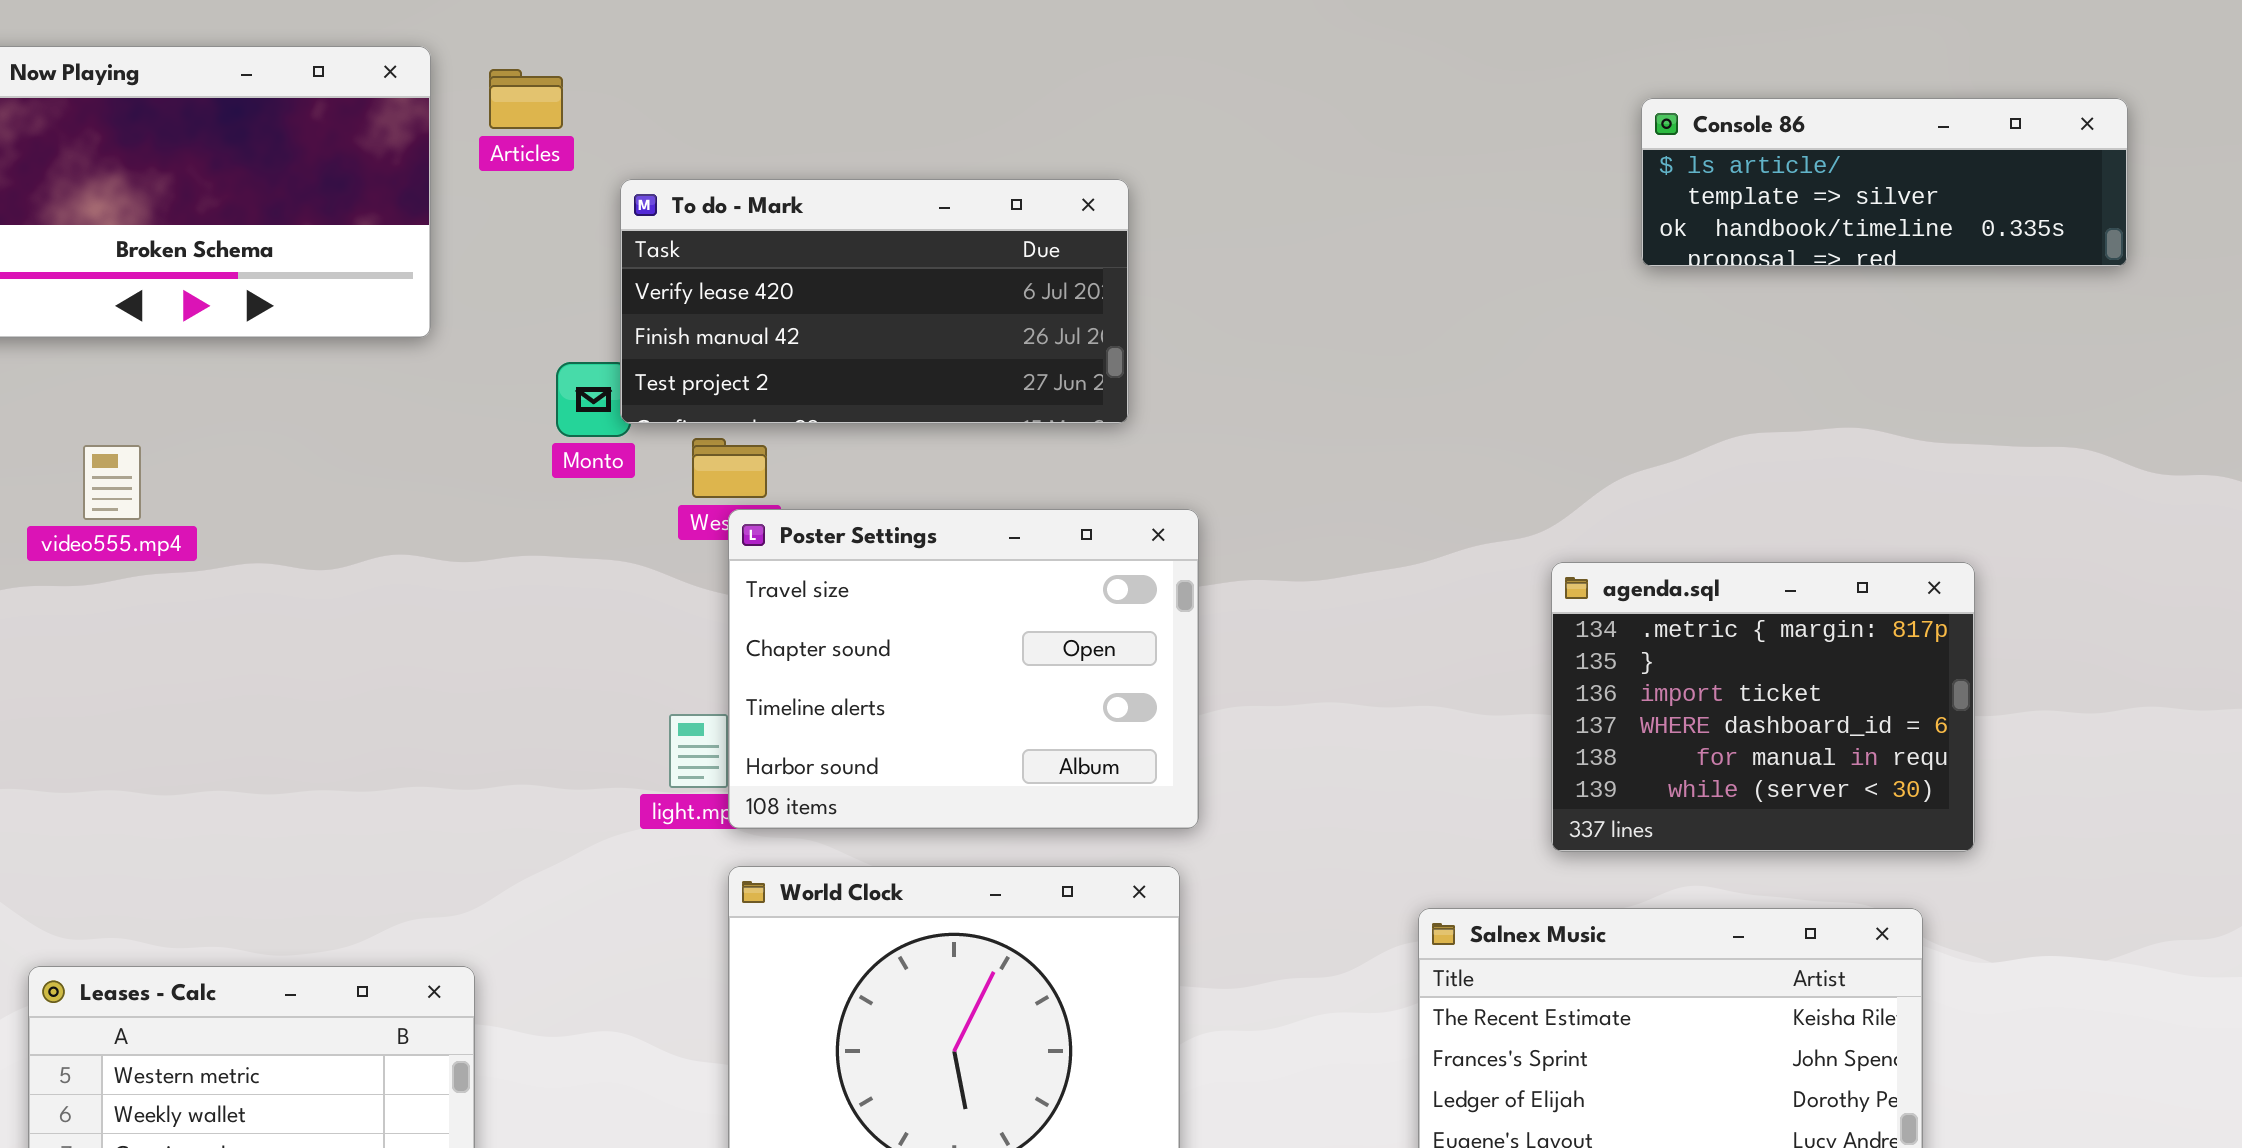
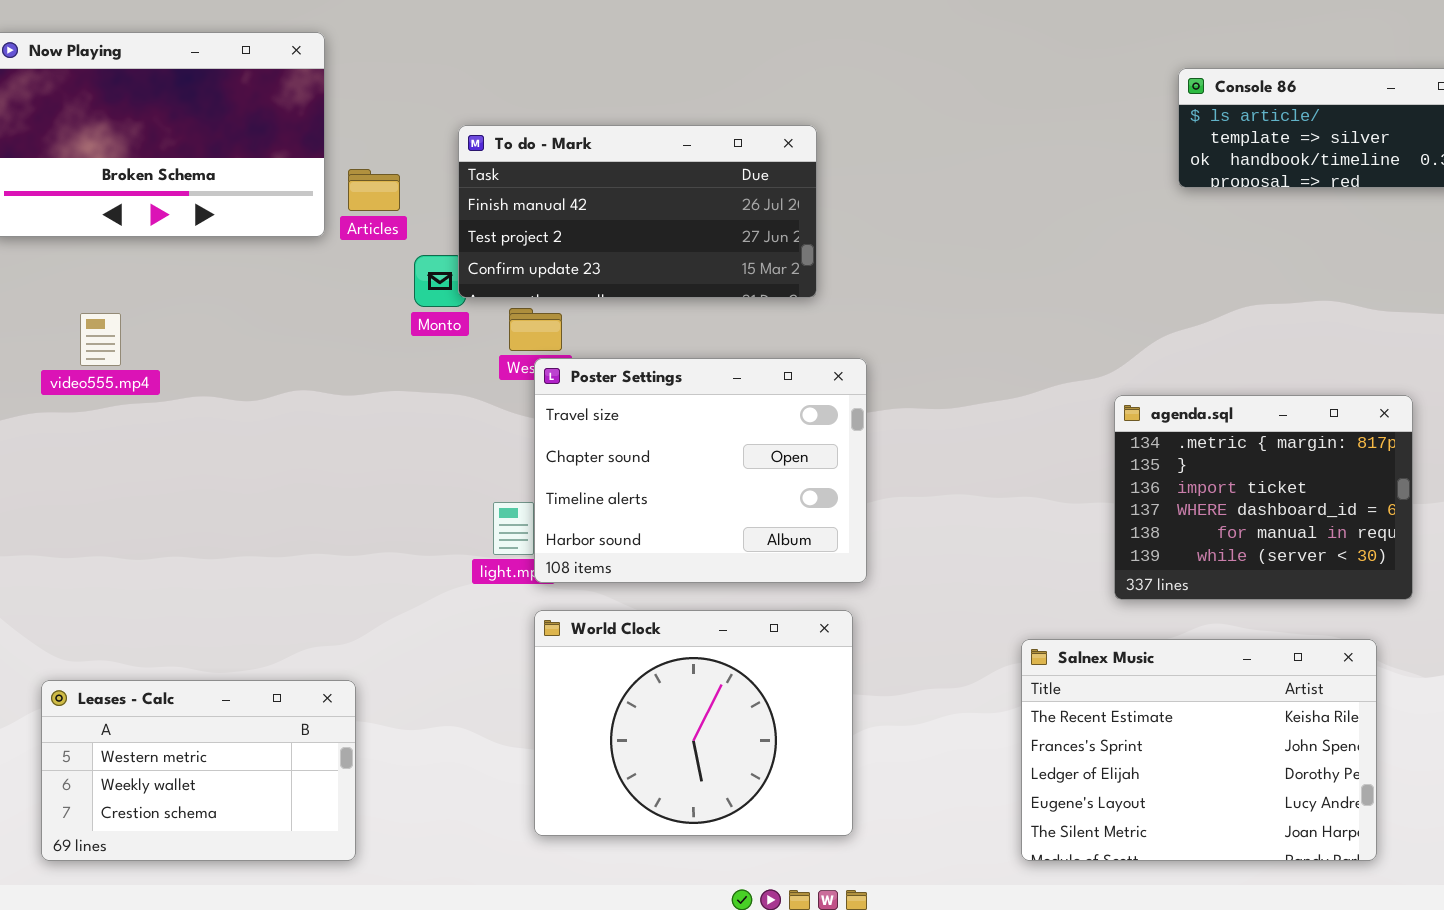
Articles: [489,69,563,129] -> [348,169,400,211], moved
To do - Mark: [620,179,1129,424] -> [458,125,817,298], scrolled down 1 row

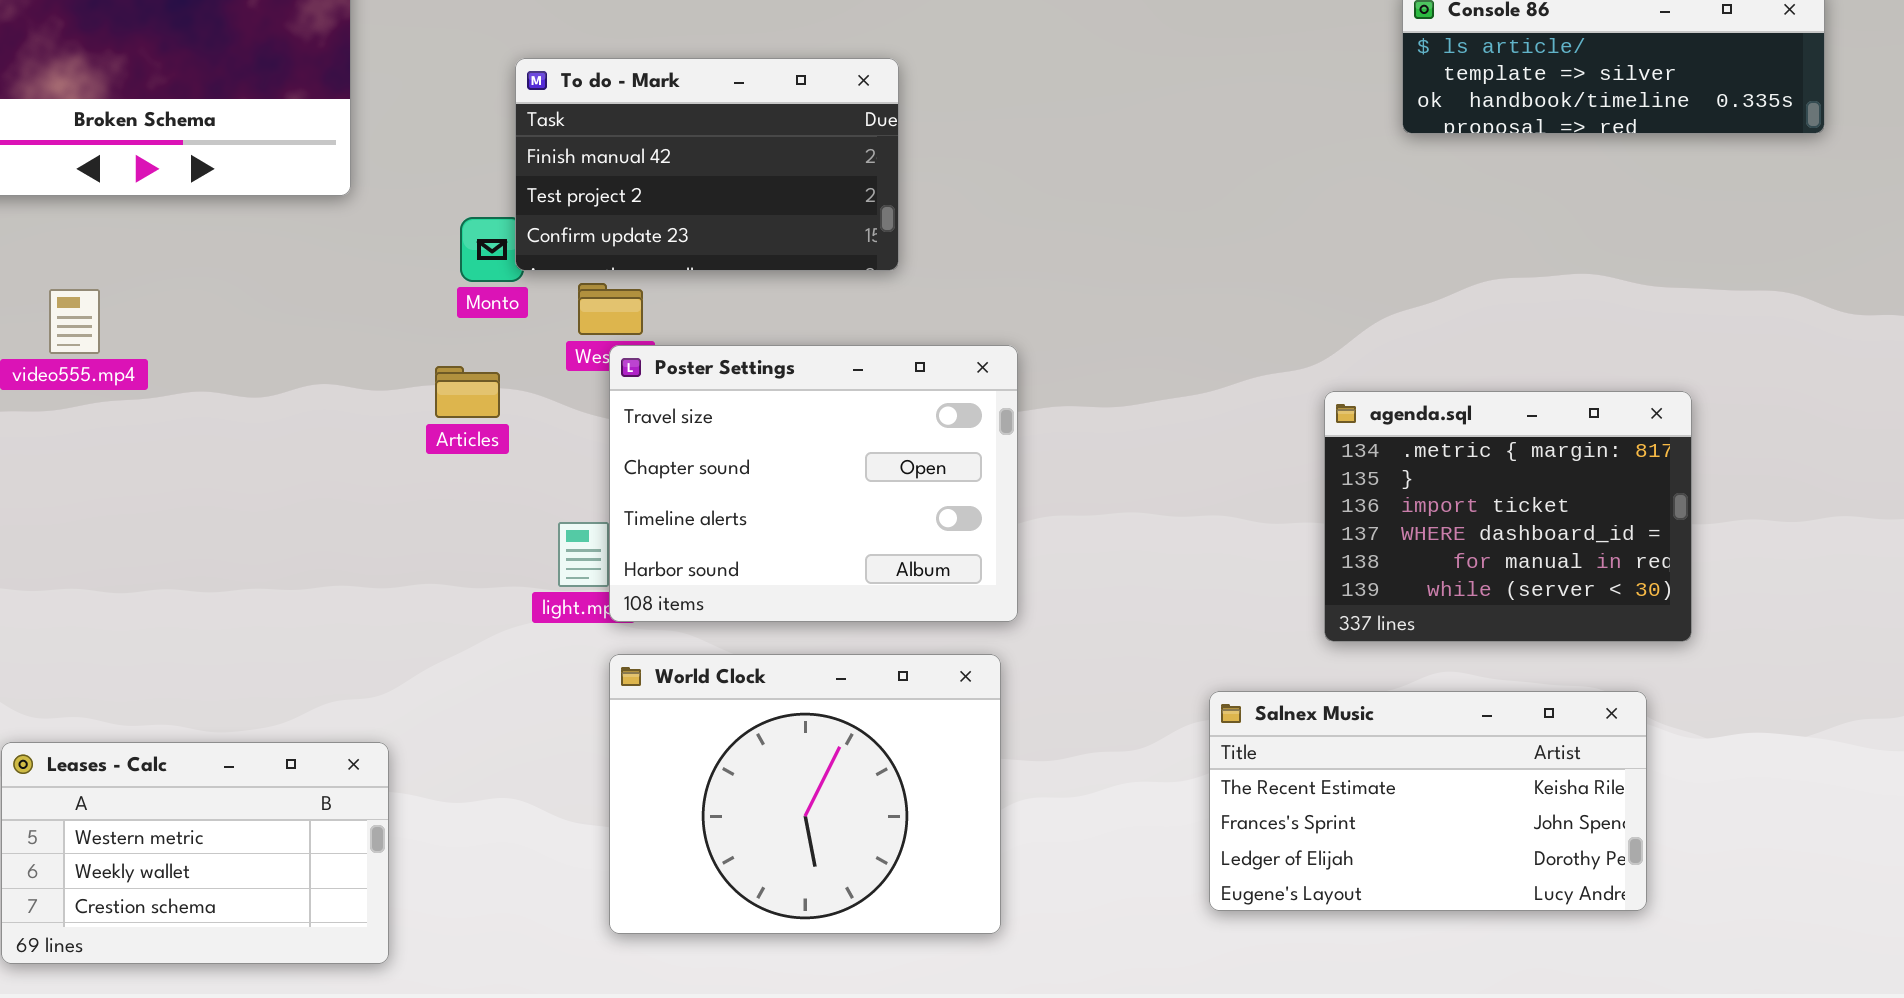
To do - Mark: [458,125,817,298] -> [515,58,899,271], resized
Articles: [348,169,400,211] -> [435,366,500,418], moved
Salnex Music: [1021,639,1377,861] -> [1209,691,1647,911], resized

